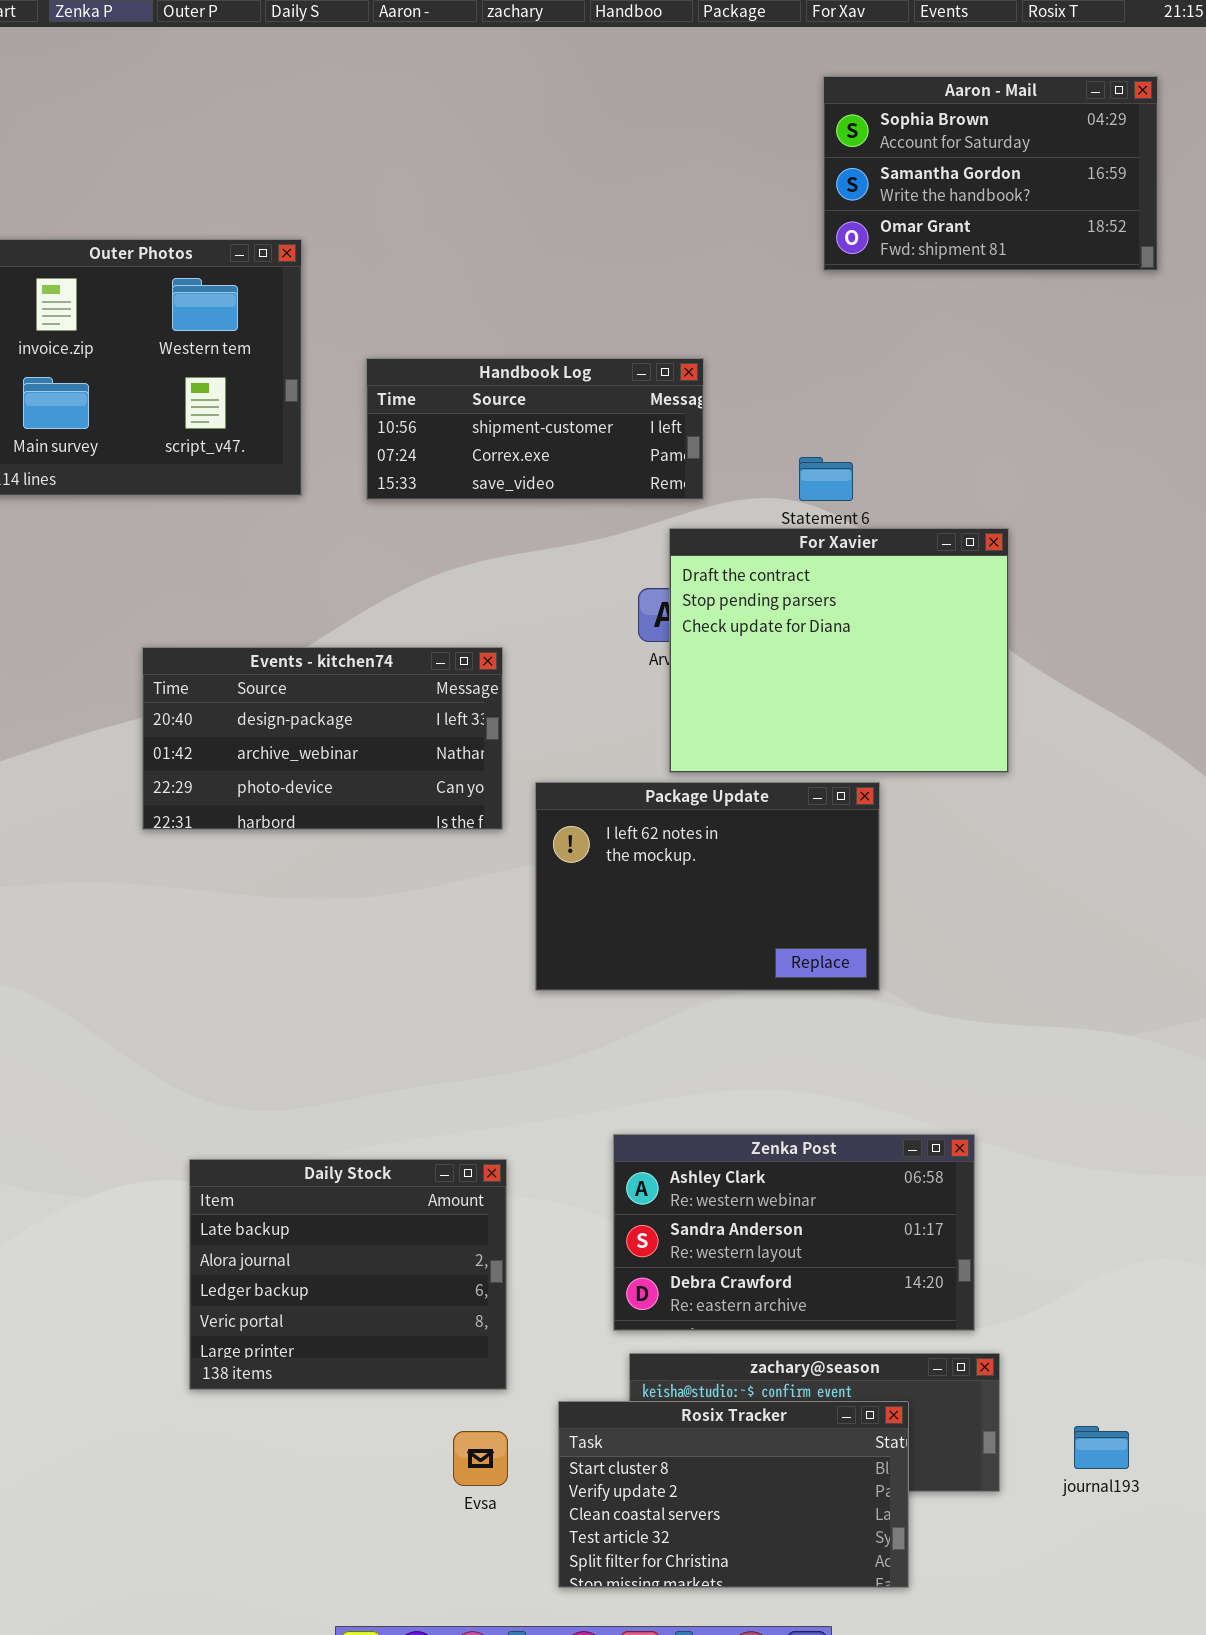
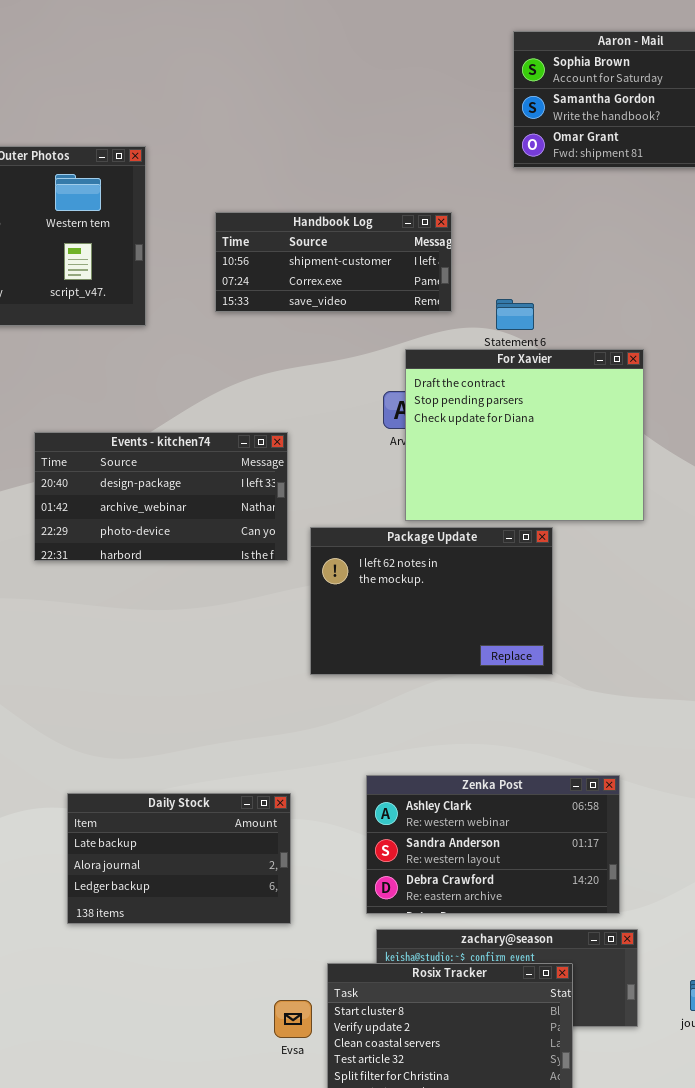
Handbook Log: [366,358,704,500] -> [215,212,452,312], moved
Daily Stock: [189,1159,507,1390] -> [67,793,291,924], resized
Evsa: [453,1431,508,1486] -> [274,1000,312,1038], moved

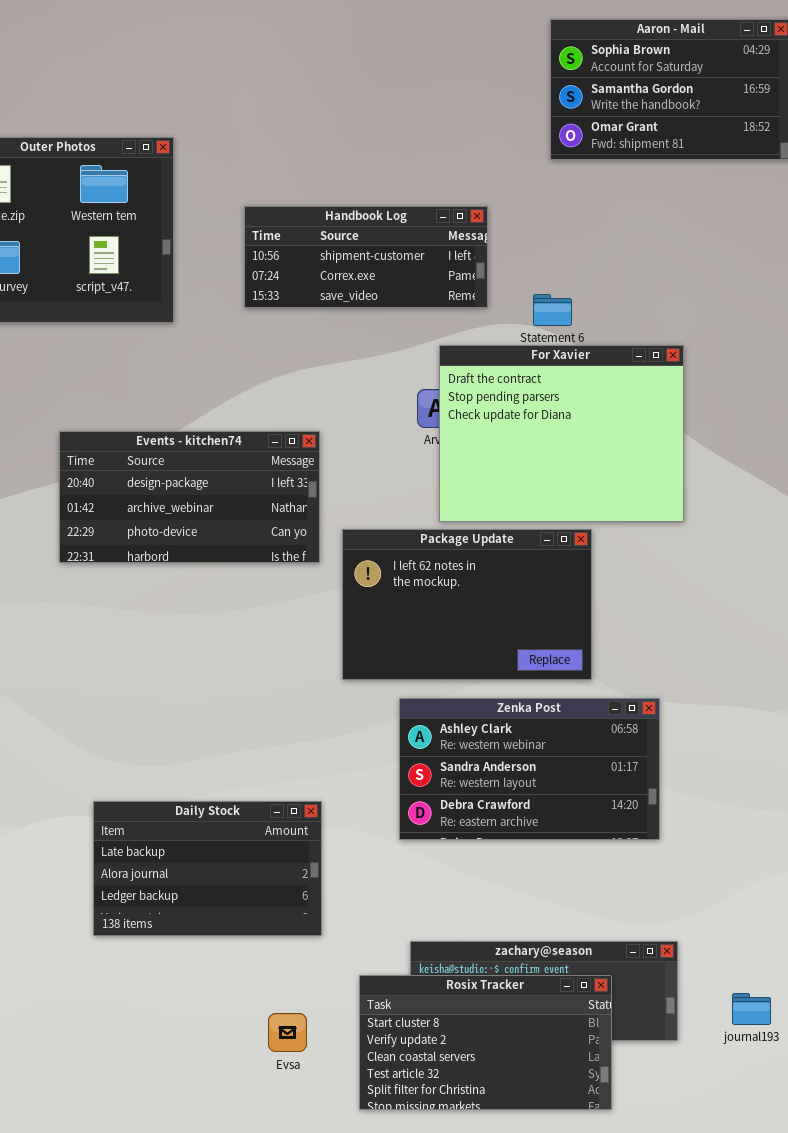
Zenka Post: [366,775,620,914] -> [399,698,660,840], moved
Evsa: [274,1000,312,1038] -> [268,1013,307,1052], moved

